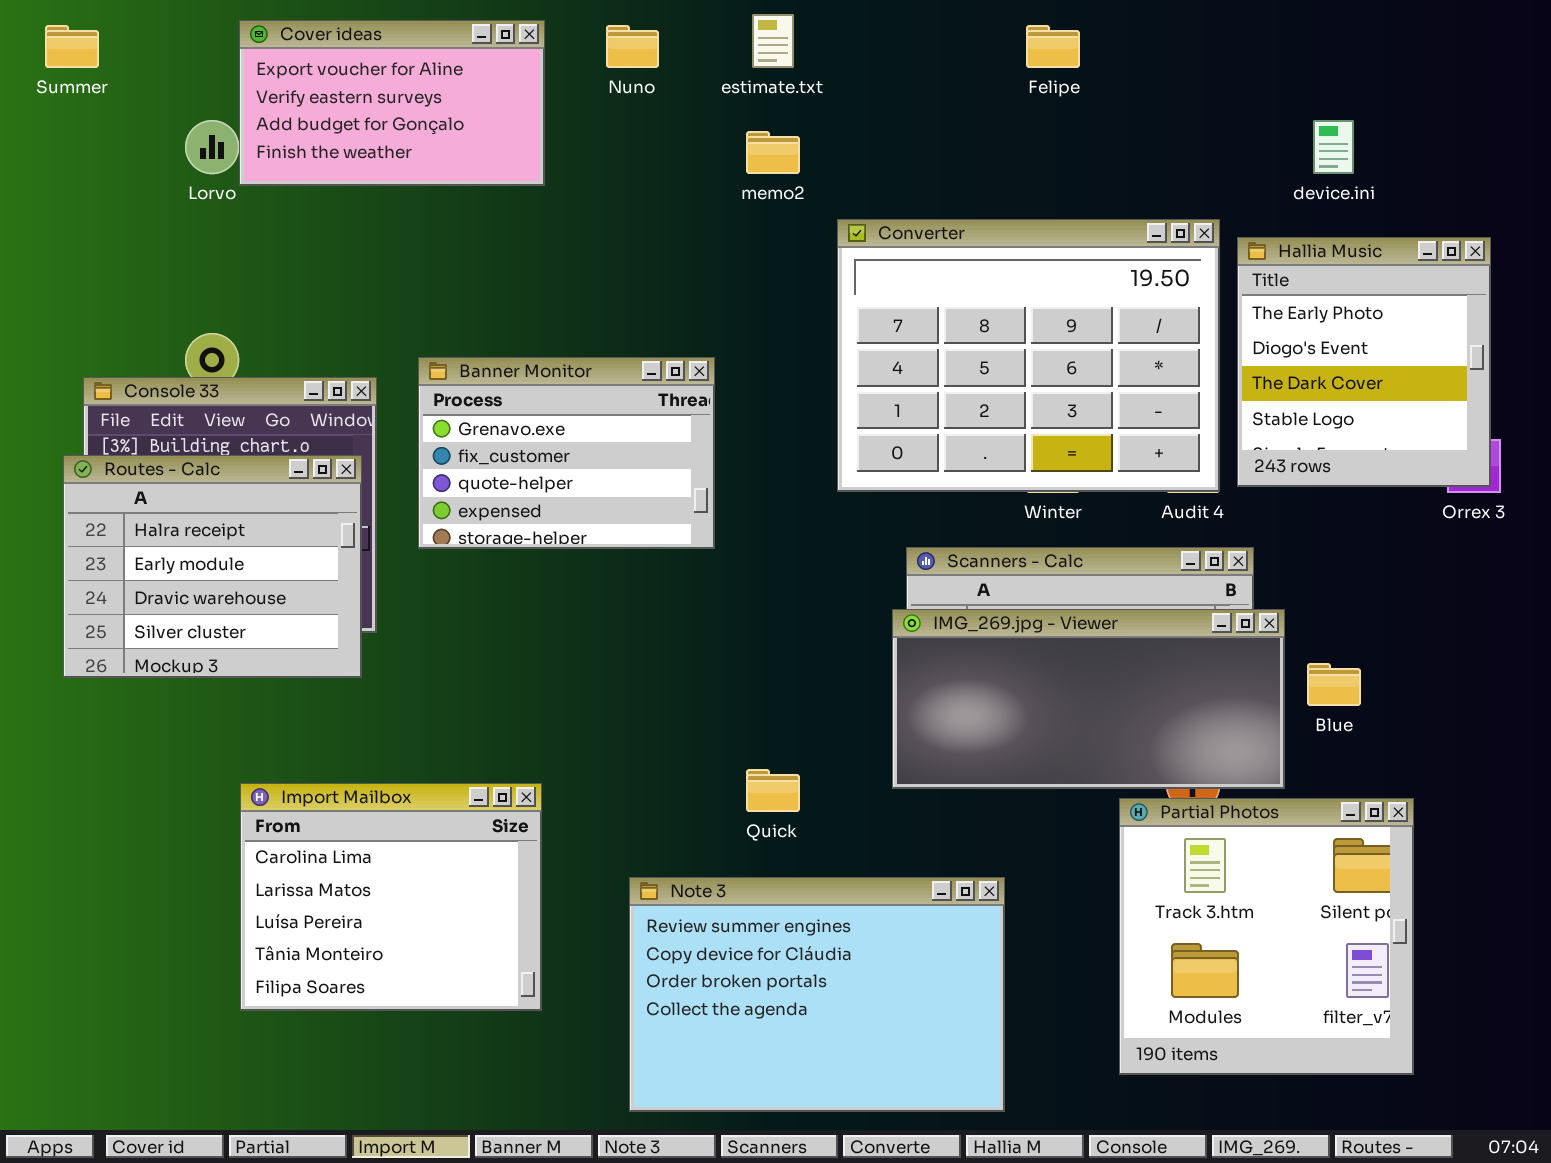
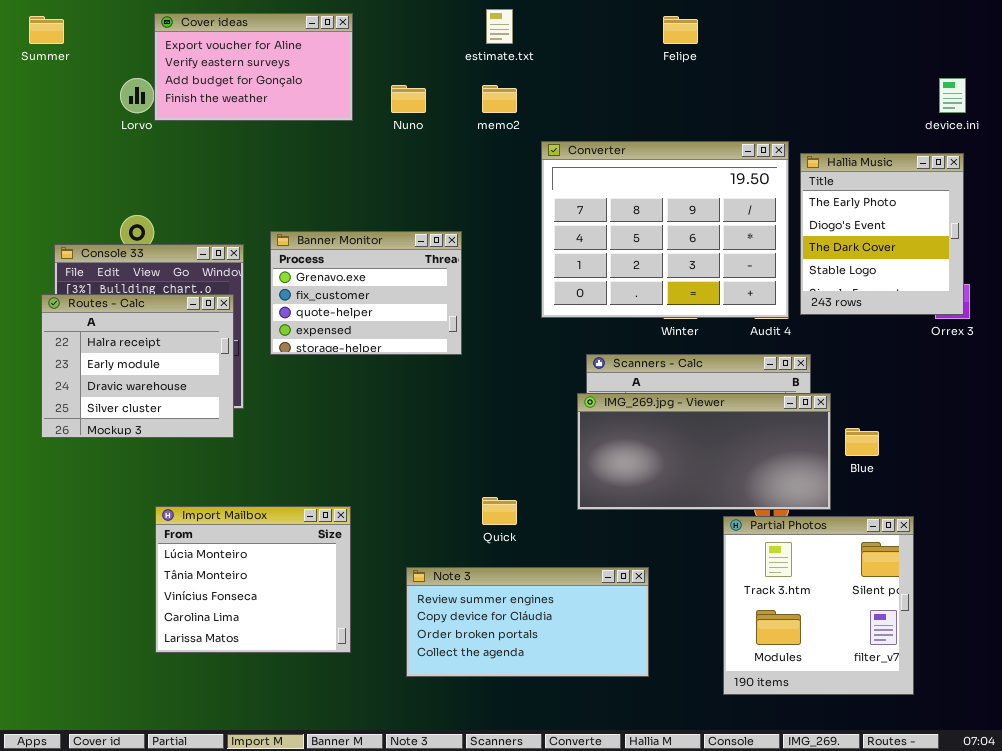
Nuno: [606,25,659,68] -> [391,85,426,113], moved
device.ini: [1313,120,1354,174] -> [939,78,966,113], moved
Import Mailbox: [240,783,542,1011] -> [155,506,351,653], scrolled up 3 rows
Note 3: [629,877,1005,1112] -> [406,567,649,677], resized

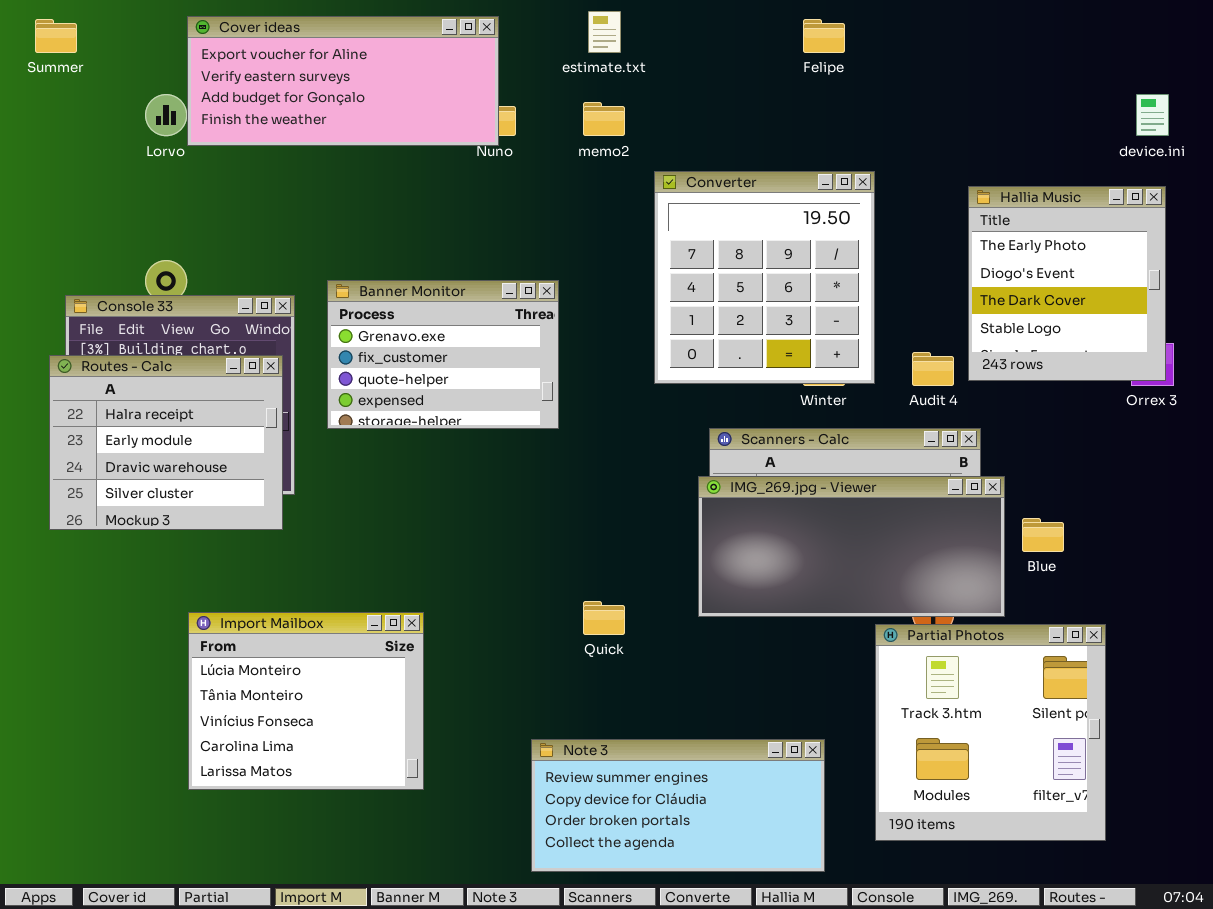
Cover ideas: [154,13,353,121] -> [187,16,499,146], resized
Converter: [541,141,789,318] -> [654,171,875,384], resized
Note 3: [406,567,649,677] -> [531,739,825,872], moved

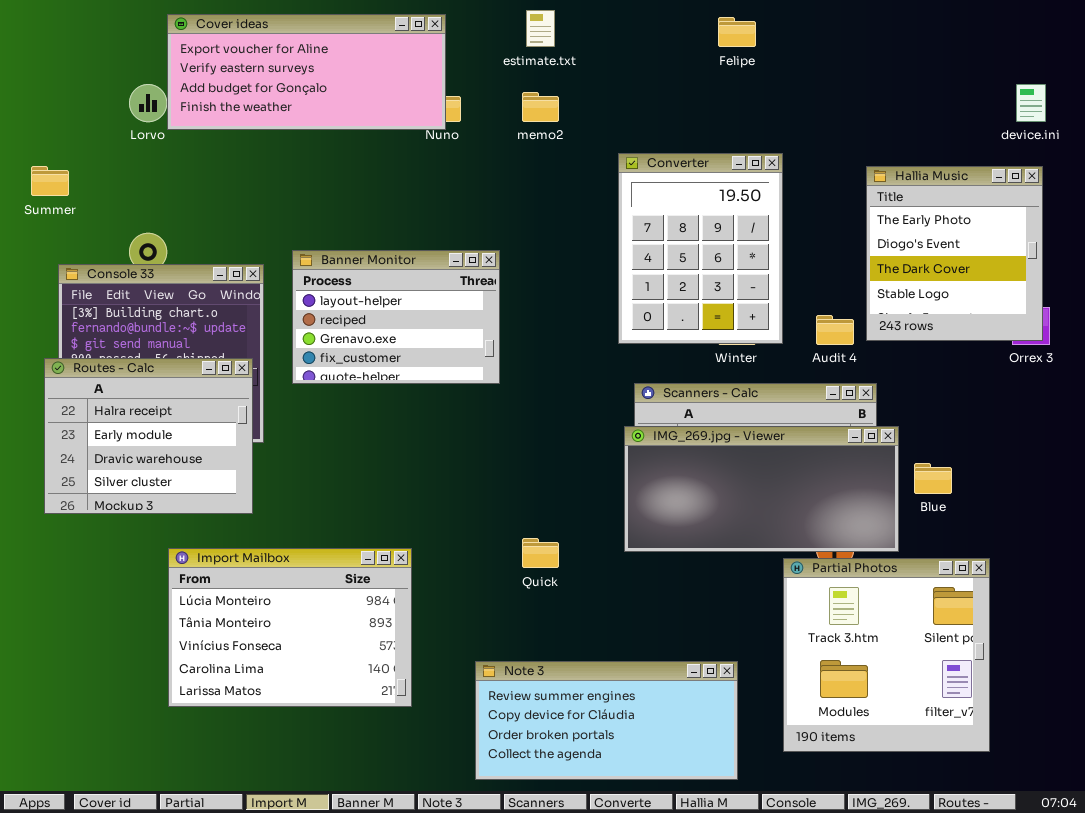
Summer: [35,19,77,53] -> [31,166,69,196], moved
Converter: [654,171,875,384] -> [618,153,783,344], resized
Banner Monitor: [327,280,559,429] -> [292,250,500,384], scrolled up 2 rows
Routes - Calc: [49,355,283,530] -> [44,358,253,514], moved
Import Mailbox: [188,612,424,790] -> [168,548,412,707], resized

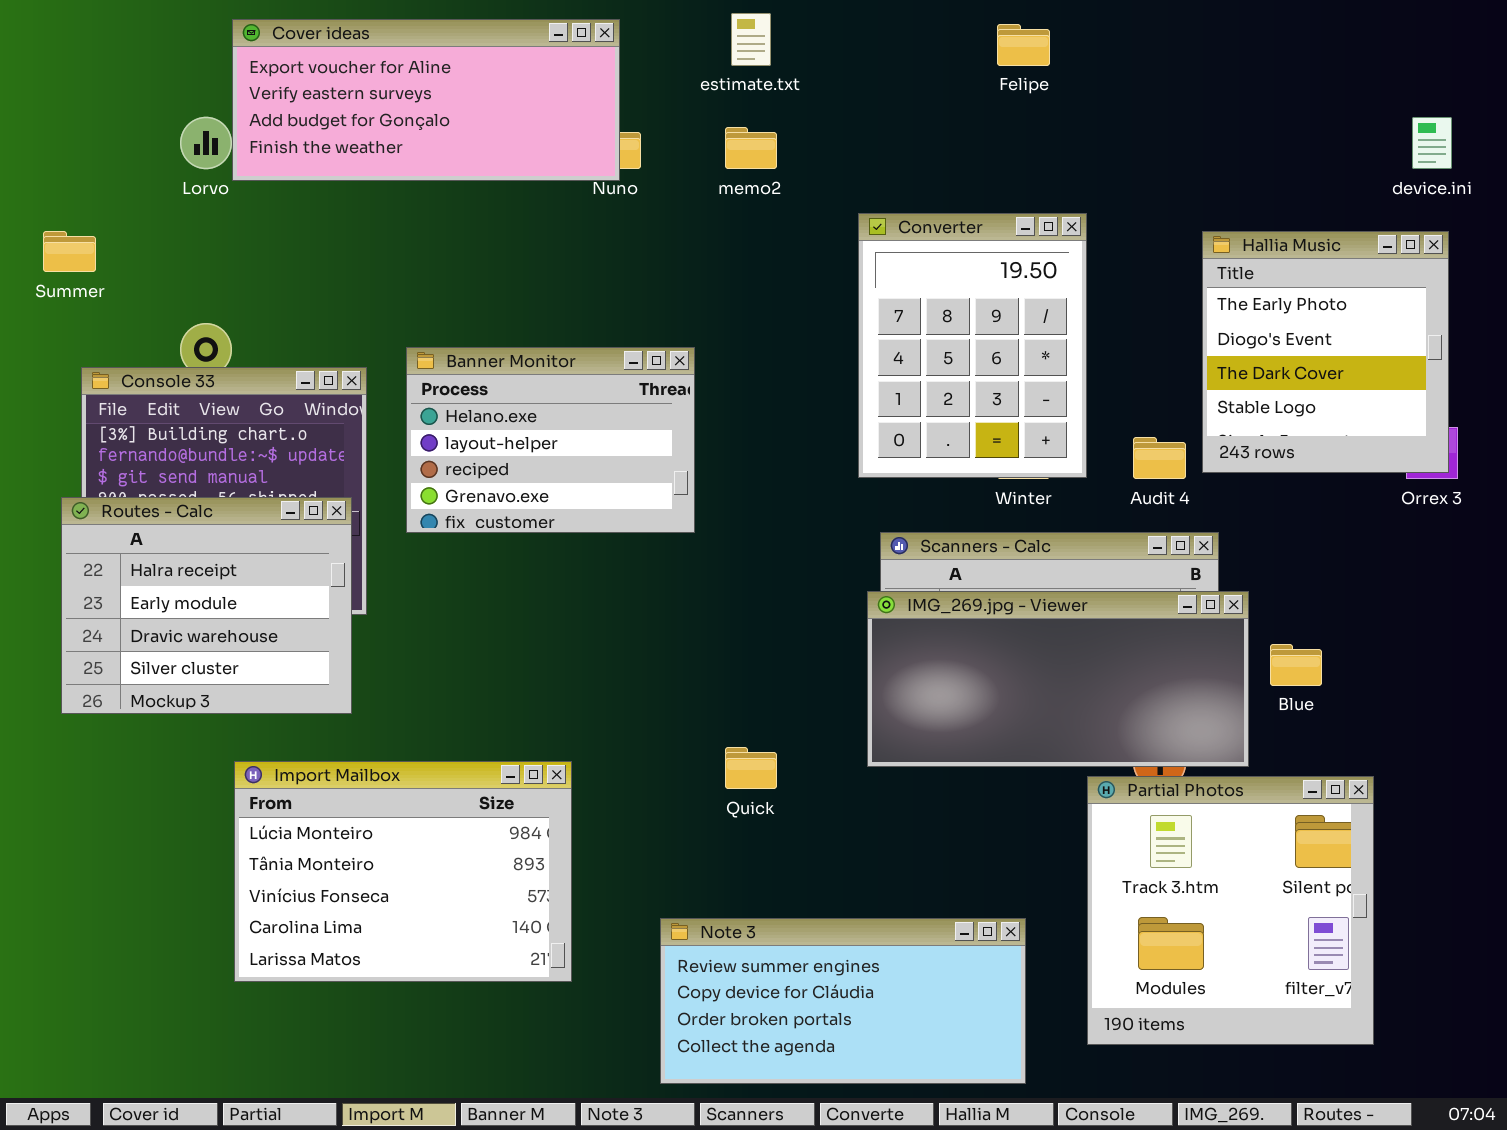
Banner Monitor: [292,250,500,384] -> [406,347,695,533], scrolled up 1 row

